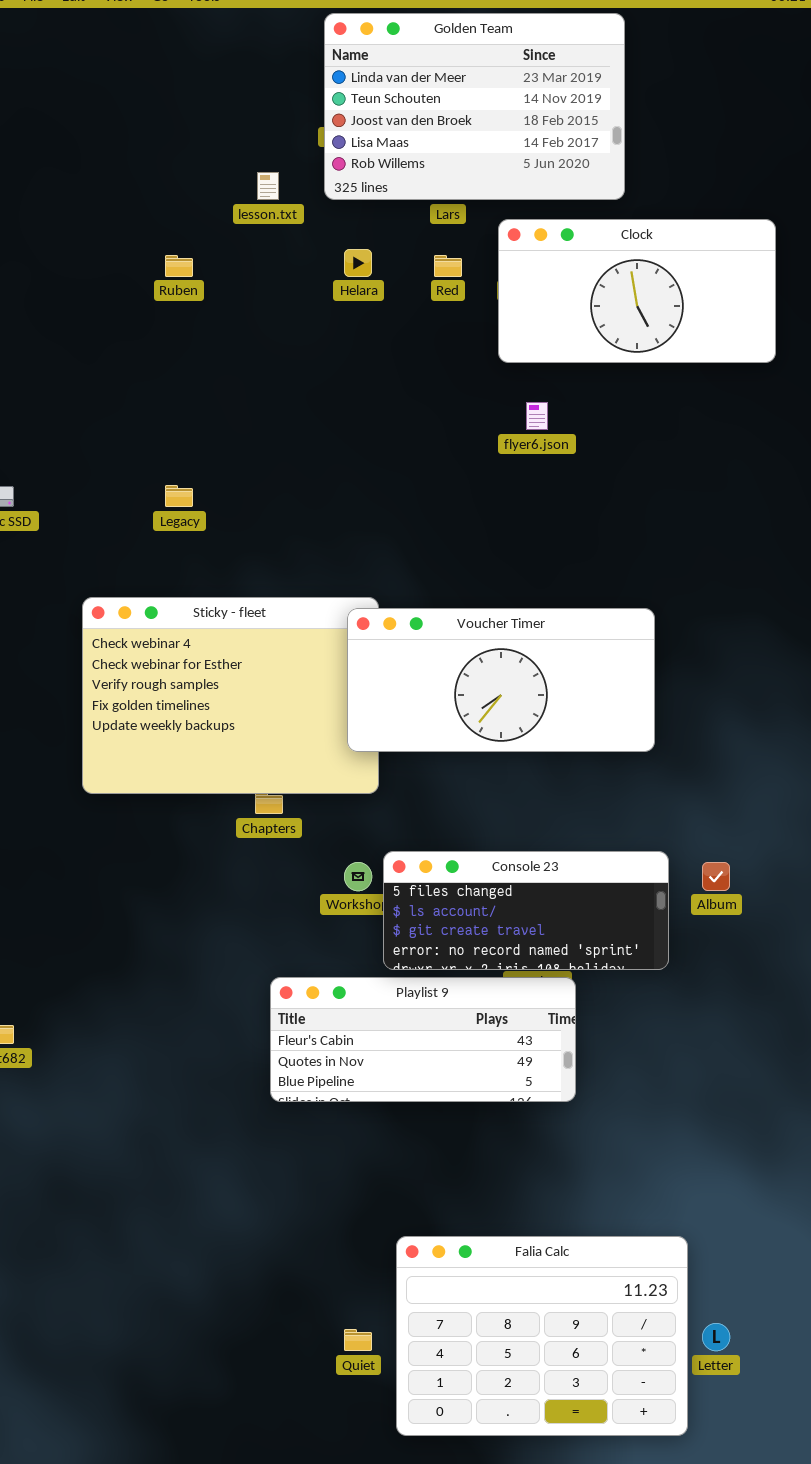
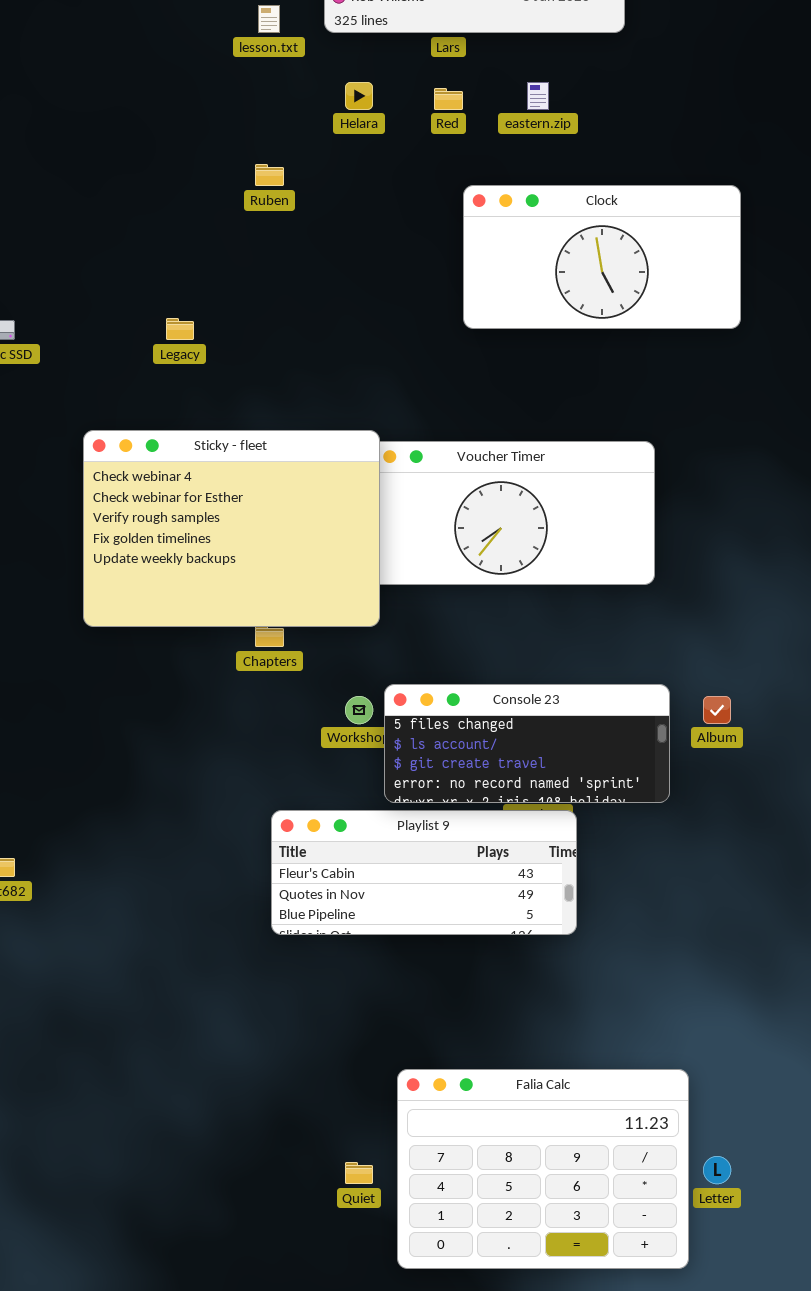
Clock: [498,219,776,363] -> [463,185,741,329], moved
Ruben: [165,255,193,277] -> [255,164,284,186], moved
Sticky - fleet: [82,597,379,794] -> [83,430,380,627], raised

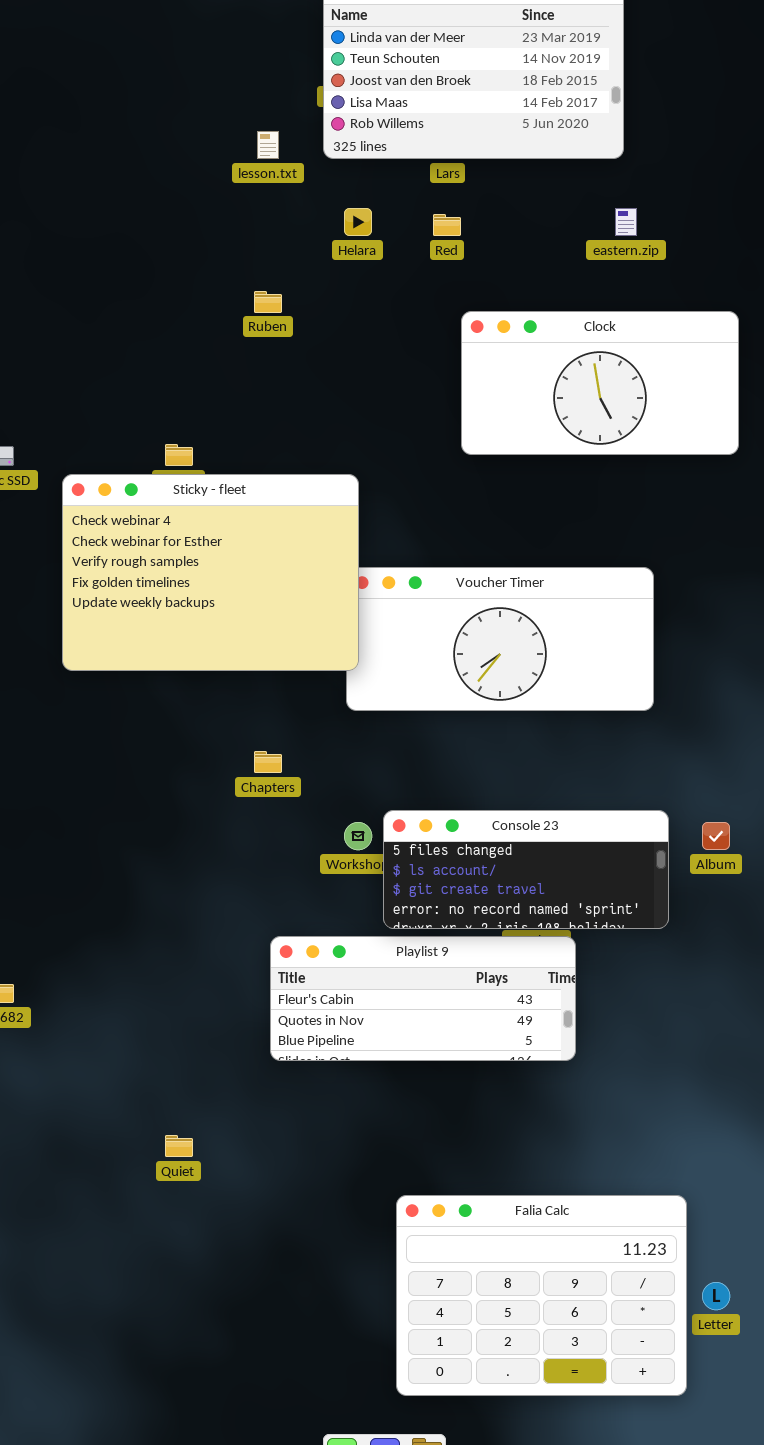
eastern.zip: [527,82,549,110] -> [615,208,637,236], moved
Sticky - fleet: [83,430,380,627] -> [62,474,359,671], moved
Quiet: [345,1162,373,1184] -> [165,1135,193,1157], moved

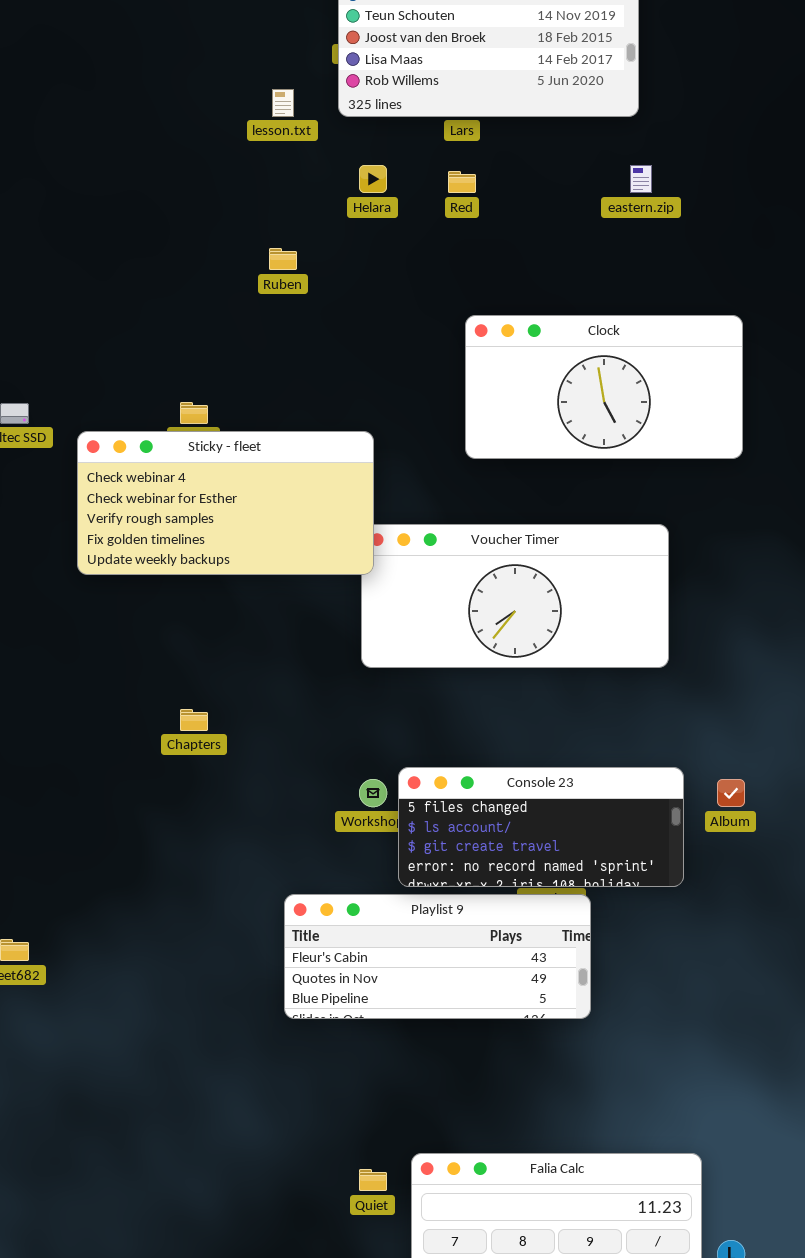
Clock: [461,311,739,455] -> [465,315,743,459], moved
Sticky - fleet: [62,474,359,671] -> [77,431,374,575], resized
Chapters: [254,751,282,773] -> [180,709,208,731], moved
Quiet: [165,1135,193,1157] -> [359,1169,387,1191], moved

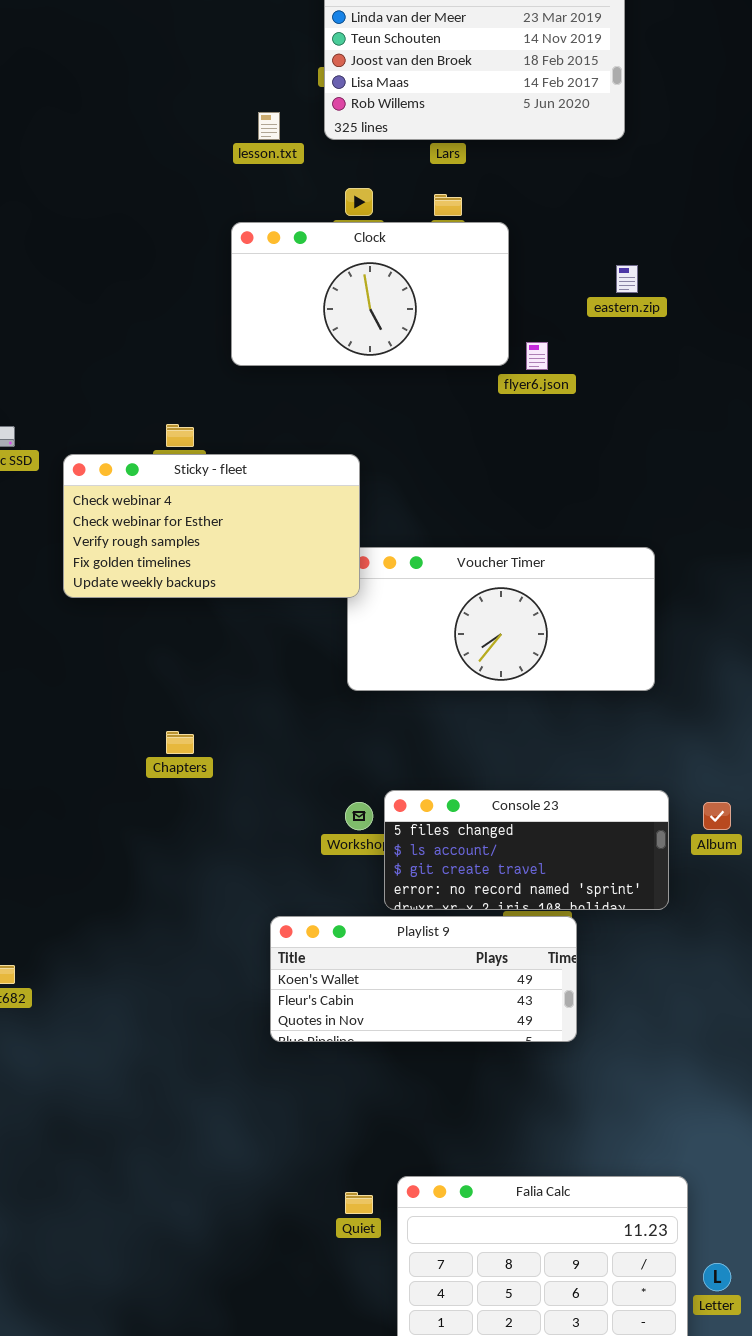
eastern.zip: [630,165,652,193] -> [616,265,638,293], moved
Clock: [465,315,743,459] -> [231,222,509,366], moved
Playlist 9: [284,894,591,1019] -> [270,916,577,1042], scrolled up 1 row

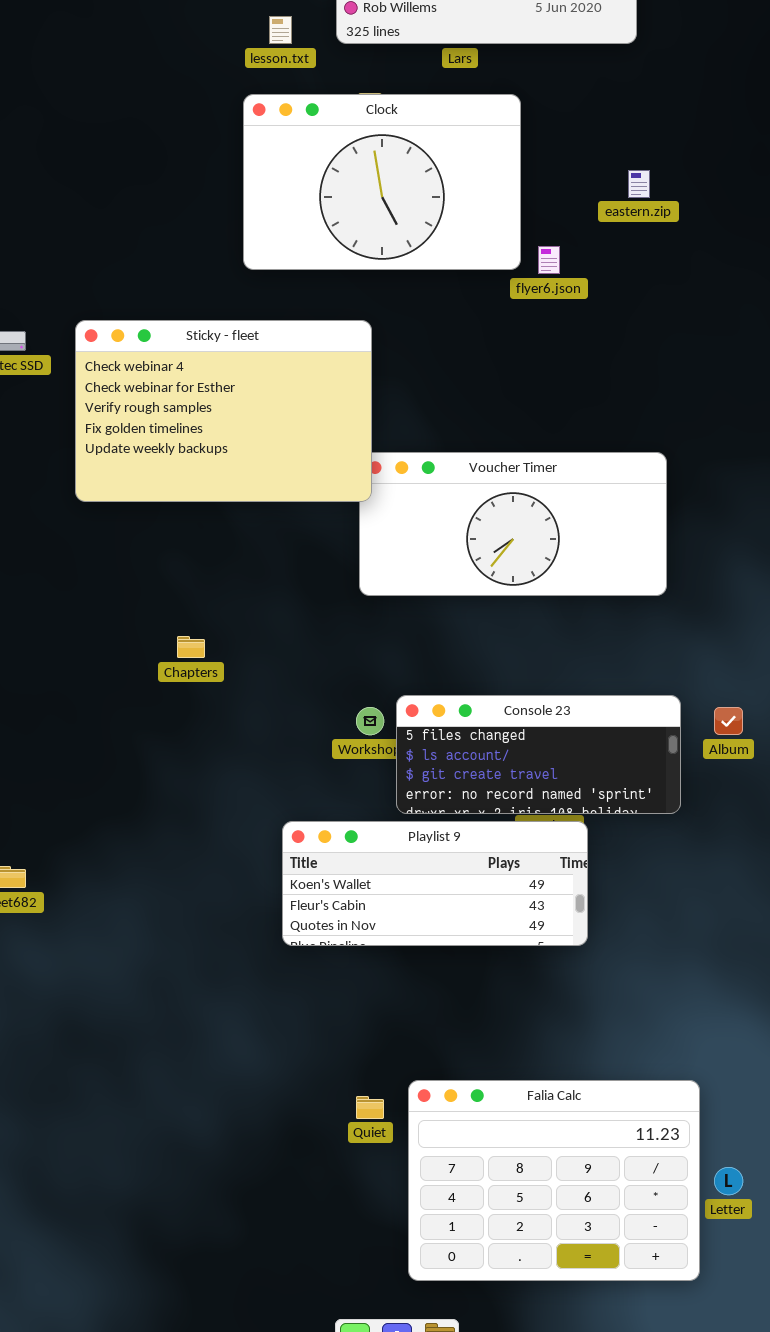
Clock: [231,222,509,366] -> [243,94,521,270], resized
Sticky - fleet: [63,454,360,598] -> [75,320,372,502], resized

